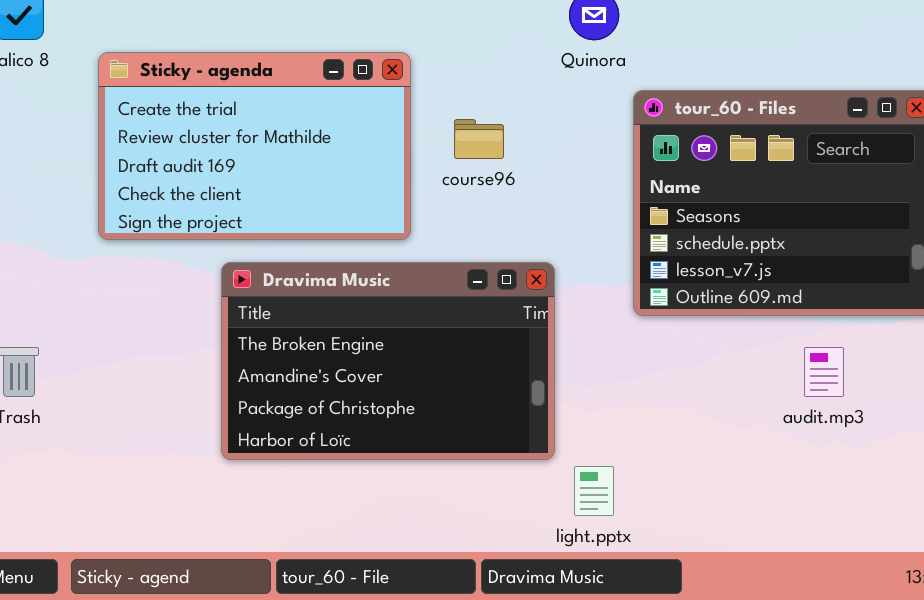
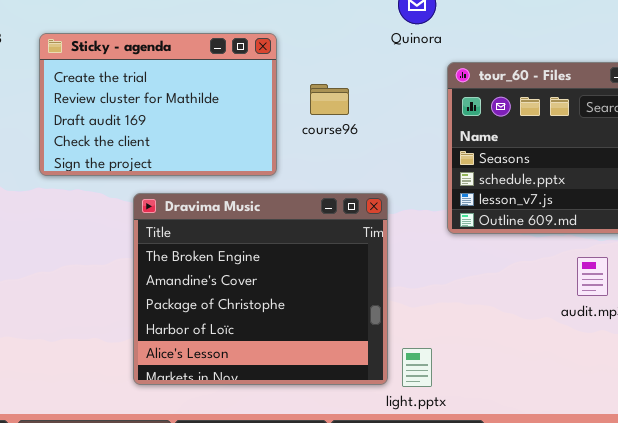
Dravima Music: [221,262,555,460] -> [133,193,388,385], resized

